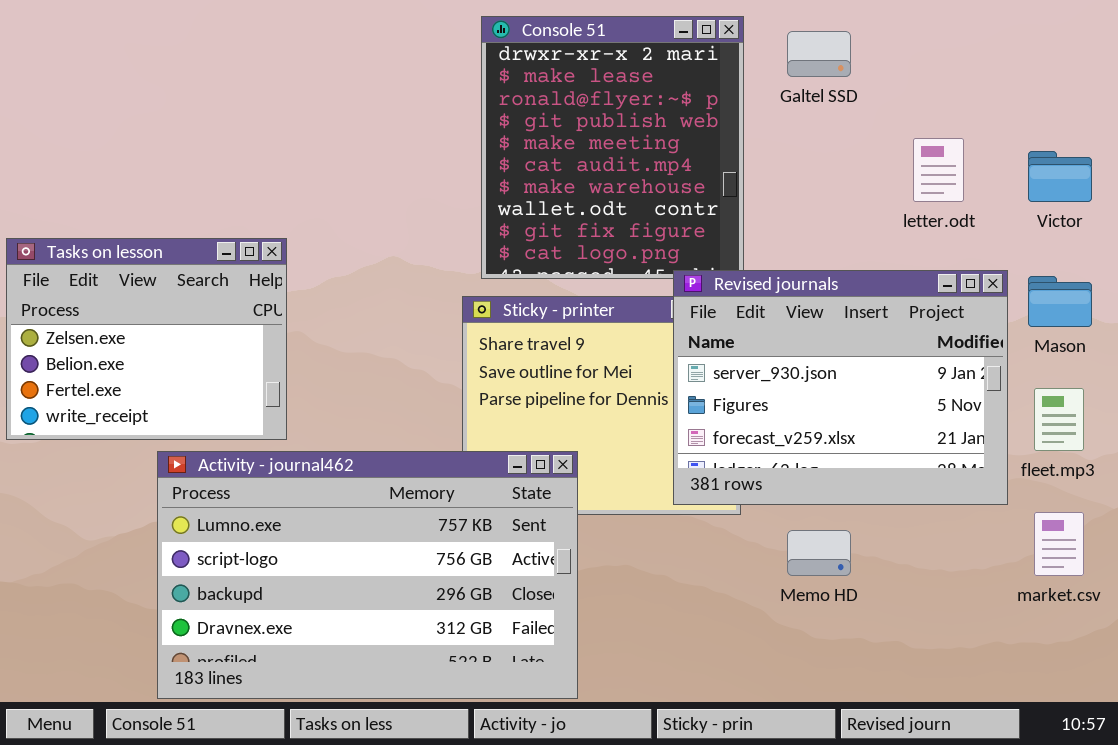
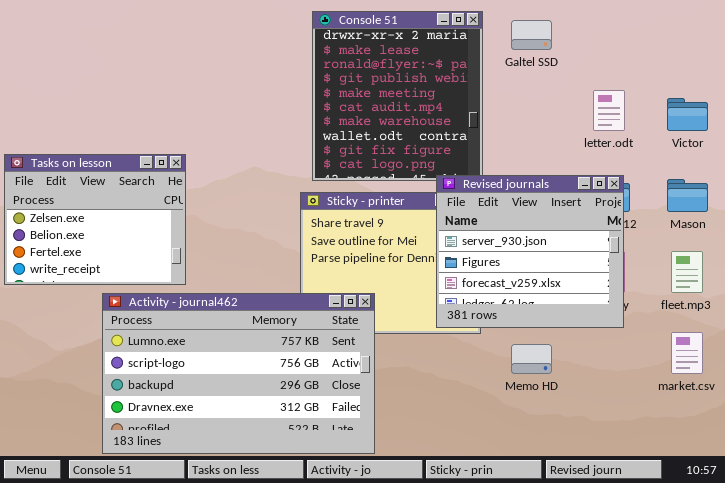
Revised journals: [673,270,1008,505] -> [436,175,624,328], resized

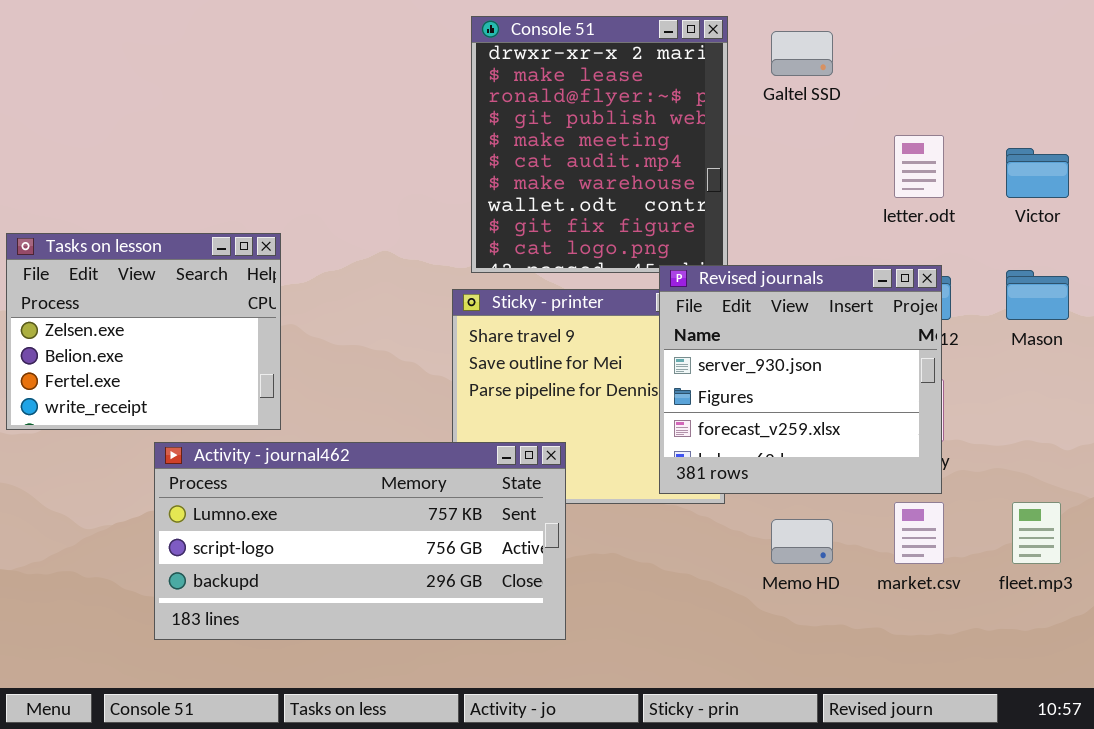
fleet.mp3: [671,251,703,293] -> [1012,502,1061,564], moved
Activity - journal462: [102,293,375,454] -> [154,442,566,640], resized
market.csv: [671,332,703,374] -> [894,502,944,564], moved

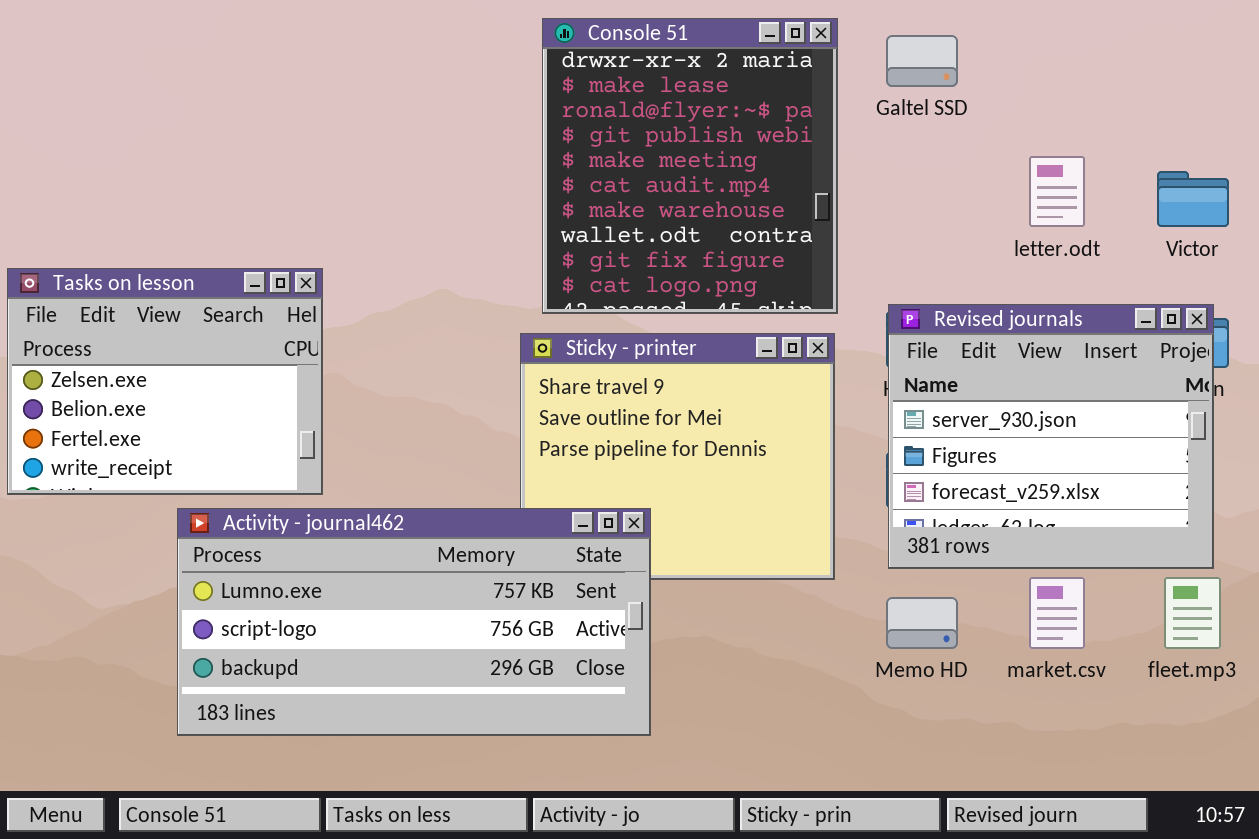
Revised journals: [659,265,942,494] -> [888,304,1214,569], moved

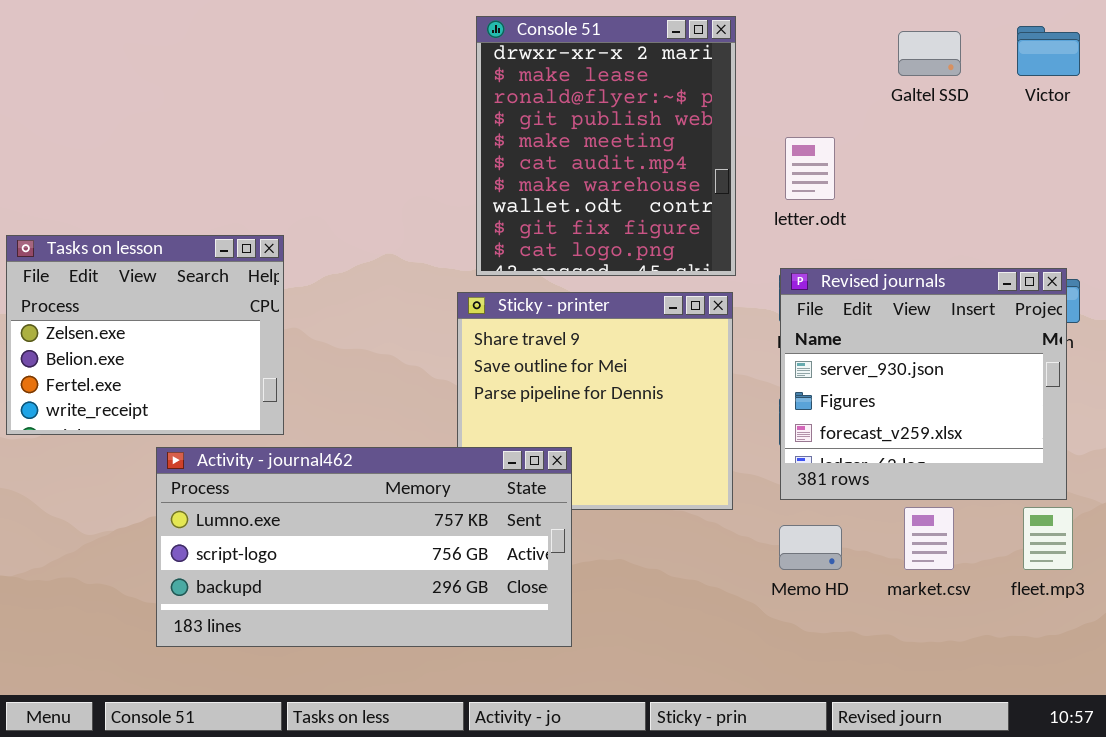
Galtel SSD: [886,35,958,87] -> [898,31,961,76], moved
letter.odt: [1029,156,1085,227] -> [785,137,835,200], moved
Victor: [1157,171,1229,227] -> [1017,26,1080,76], moved

